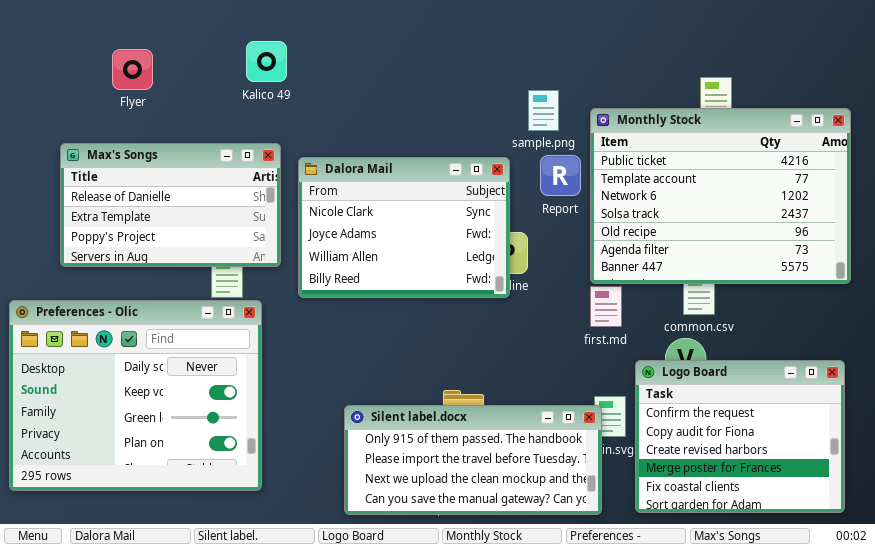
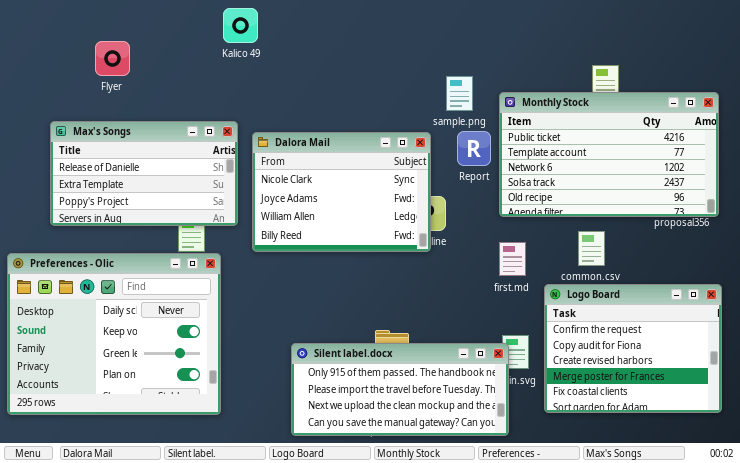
Kalico 49: [246,41,287,82] -> [223,8,258,43], moved
Monthly Stock: [590,108,851,284] -> [499,92,719,217], resized
Logo Board: [635,360,845,513] -> [544,284,722,413], moved

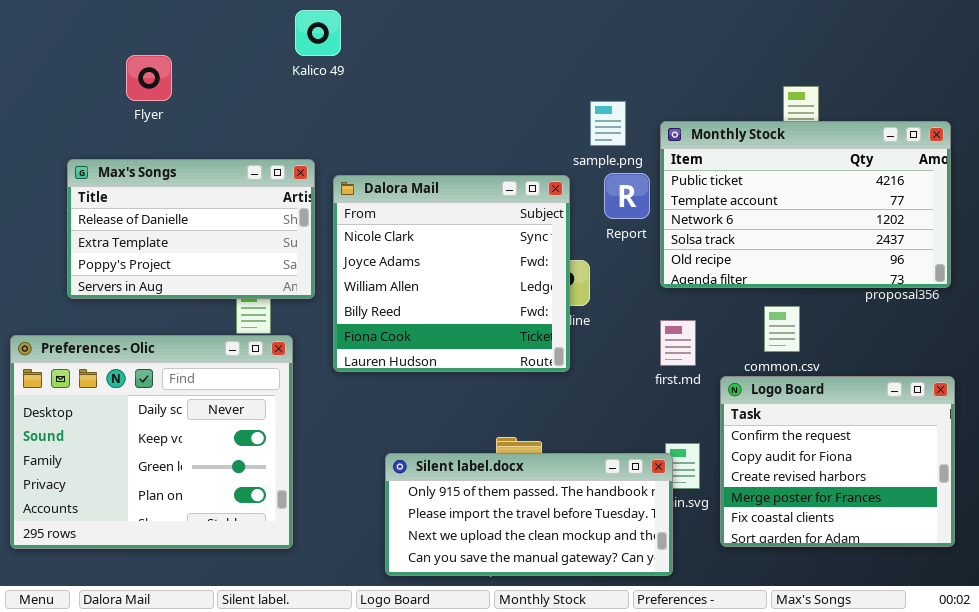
Dalora Mail: [252,132,431,252] -> [333,175,570,372], resized

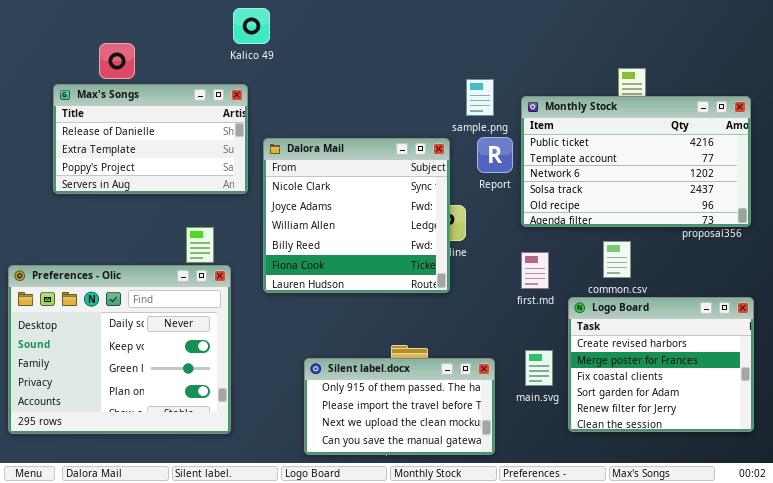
Max's Songs: [67,159,315,299] -> [53,84,248,194], moved
Logo Board: [720,376,955,547] -> [568,297,754,432], scrolled down 2 rows
Silent label.docx: [385,453,673,576] -> [304,358,495,455], resized

